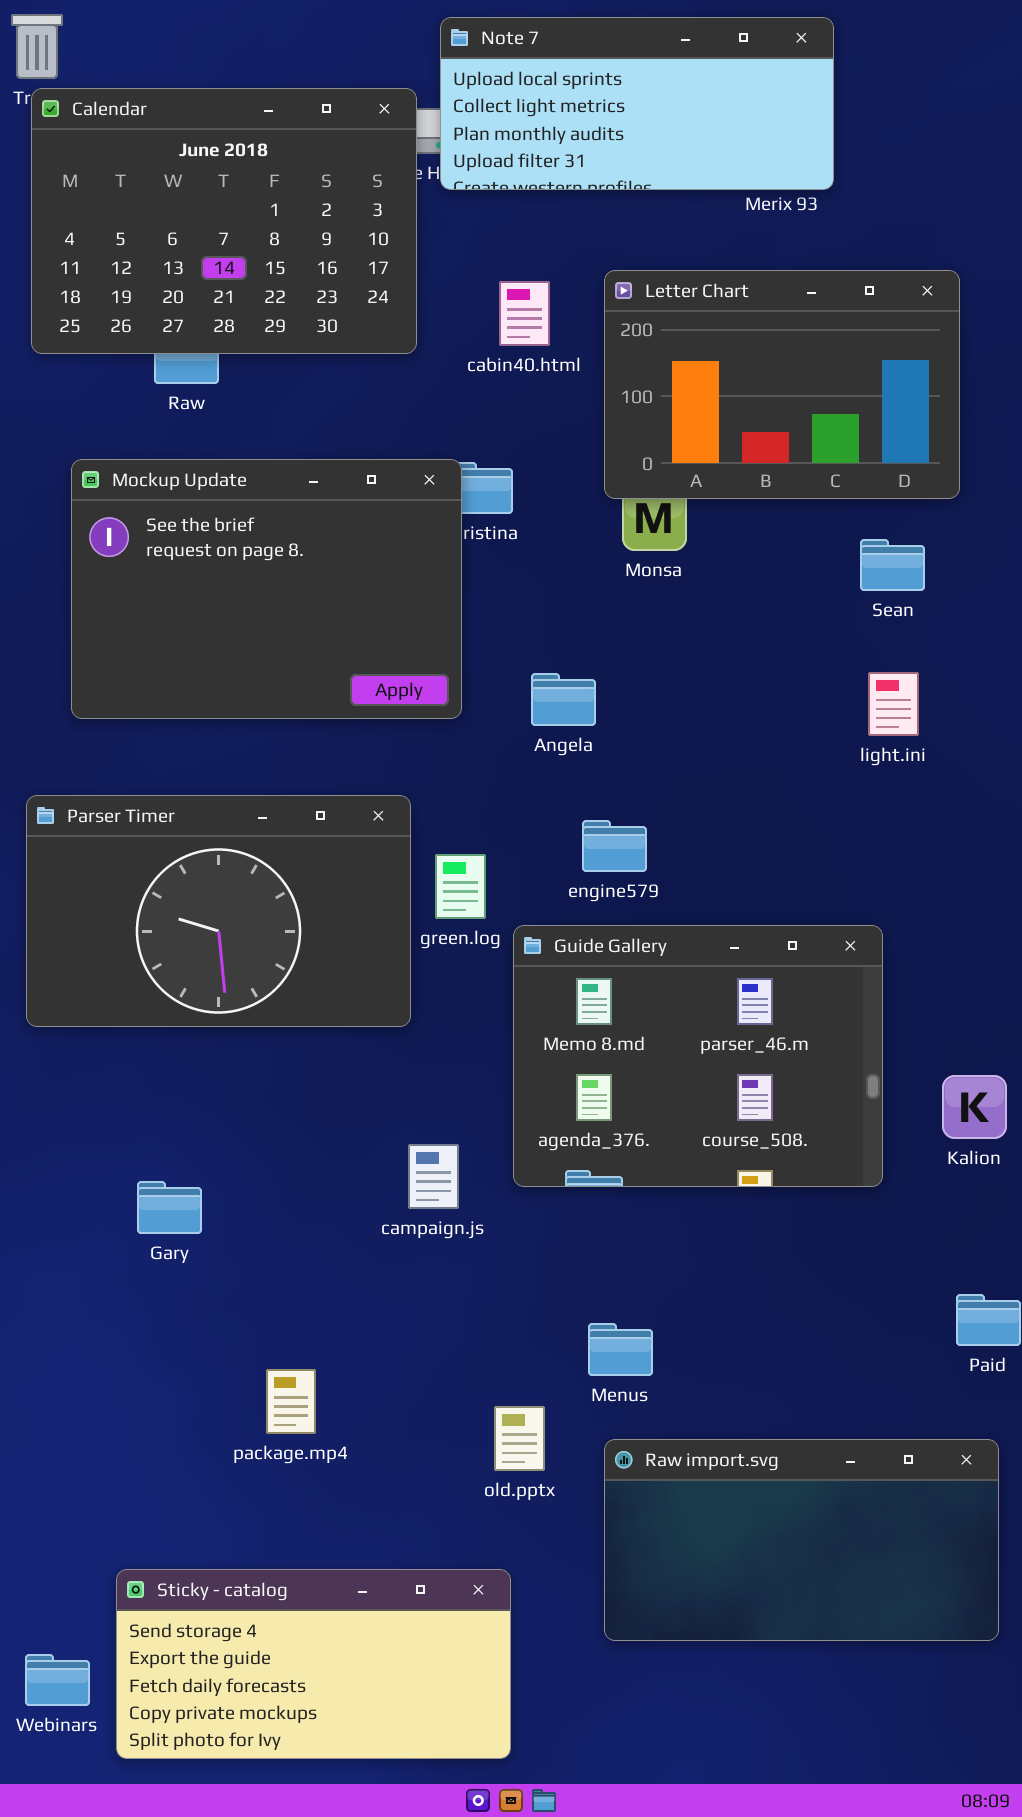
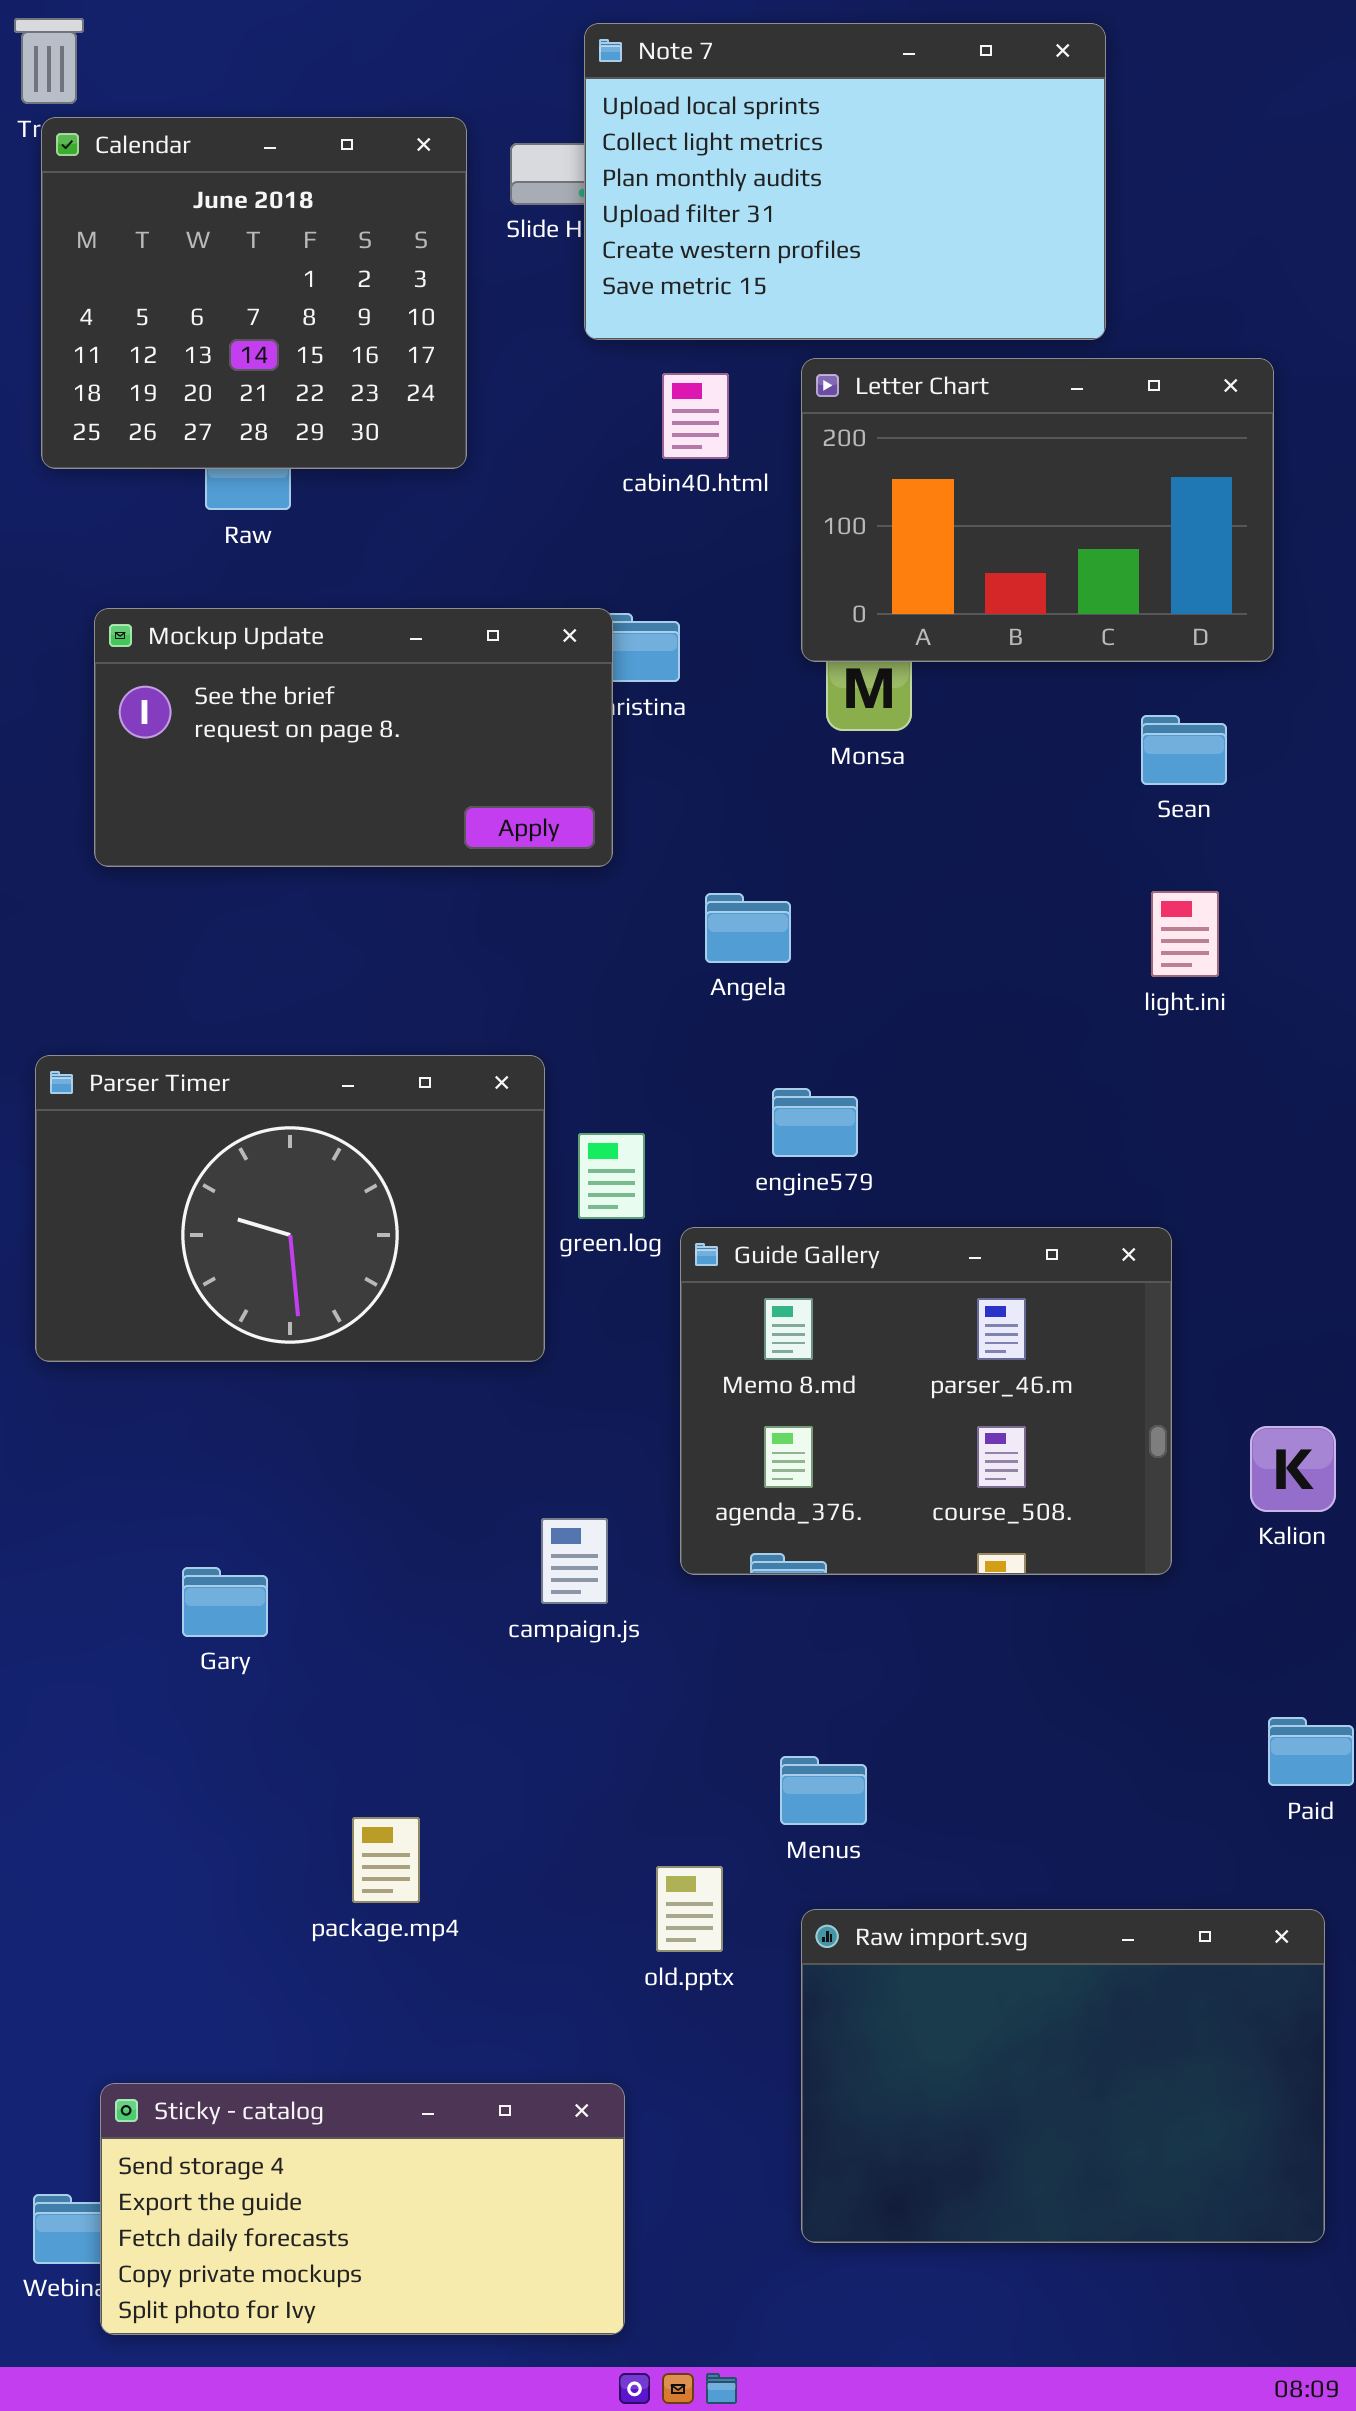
Note 7: [440,17,834,190] -> [584,23,1106,340], resized
Calendar: [31,88,417,354] -> [41,117,467,469], resized
Mockup Update: [71,459,462,719] -> [94,608,613,867], resized
Raw import.svg: [604,1439,999,1641] -> [801,1909,1325,2243], resized
Sticky - catalog: [116,1569,511,1759] -> [100,2083,625,2335], moved

